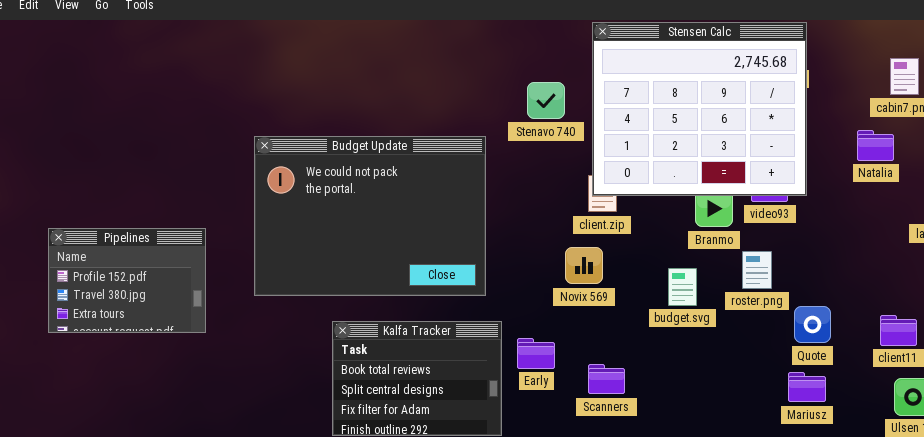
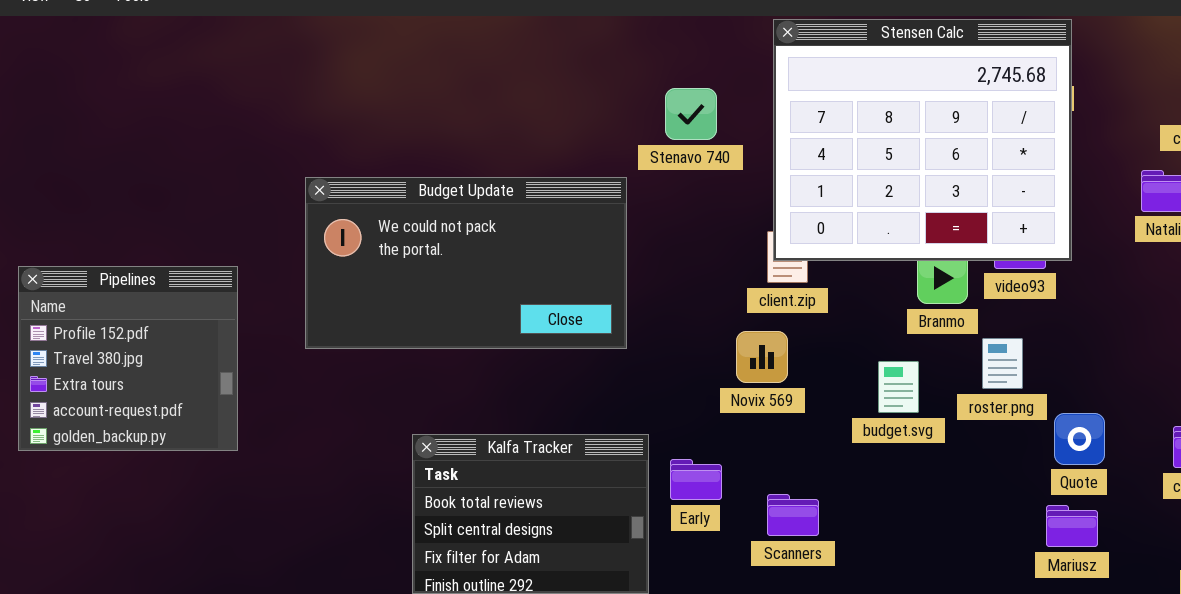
Stenavo 740: [527,82,565,119] -> [665,88,717,140], moved
Budget Update: [254,136,486,296] -> [305,177,627,349], resized
Pipelines: [48,228,206,333] -> [18,266,238,451], resized

